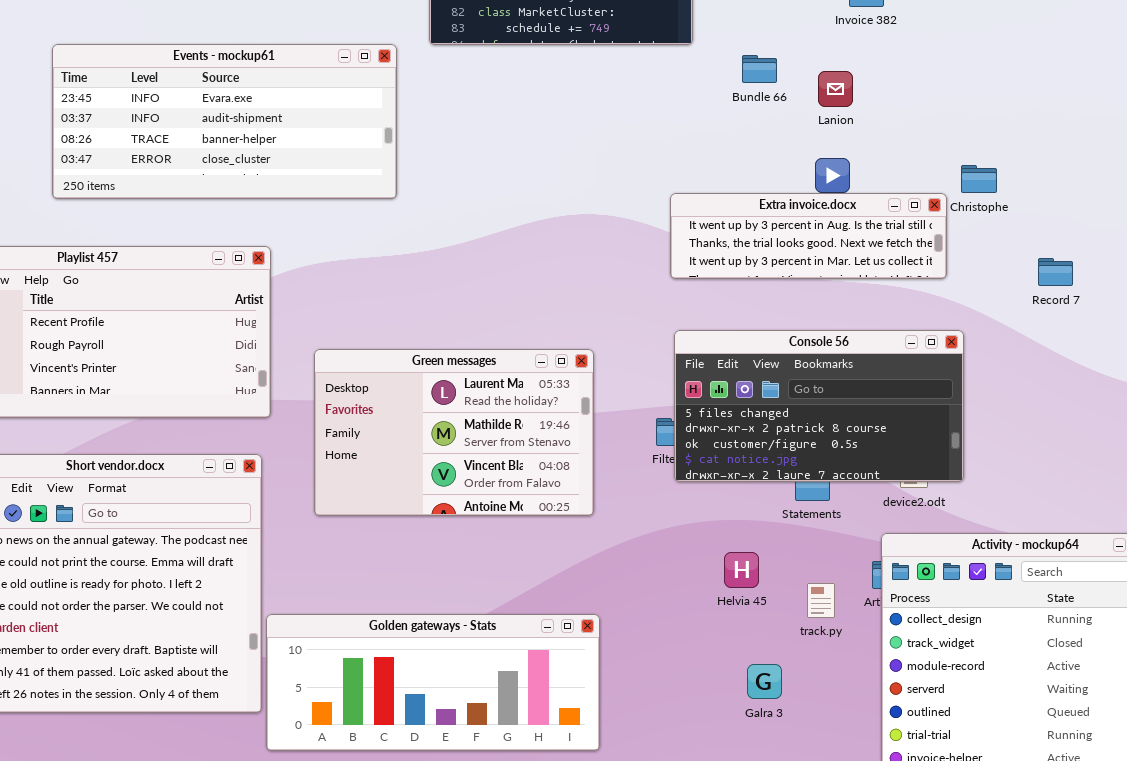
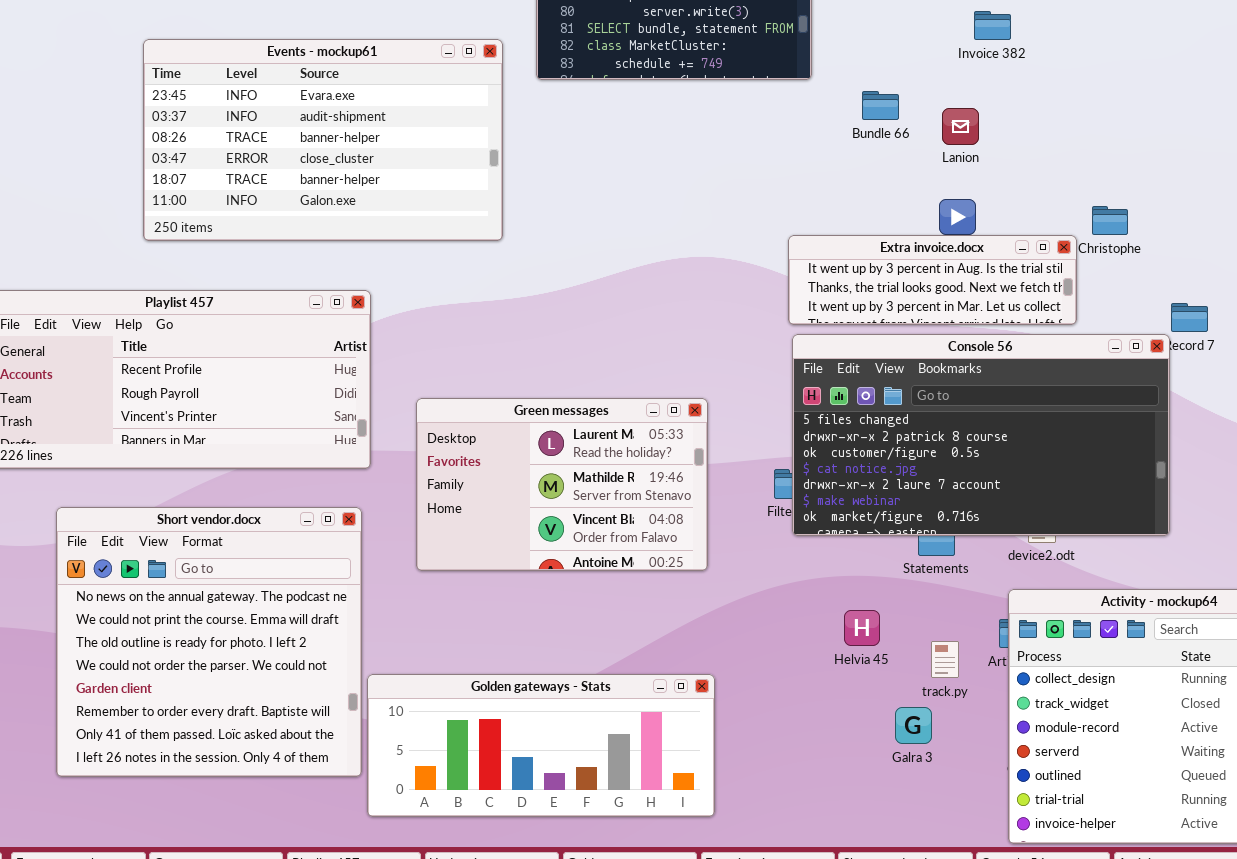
Events - mockup61: [52,44,397,199] -> [143,39,503,241], resized
Console 56: [674,330,964,482] -> [792,334,1170,536], resized
Galra 3: [747,664,782,699] -> [895,707,932,744], moved

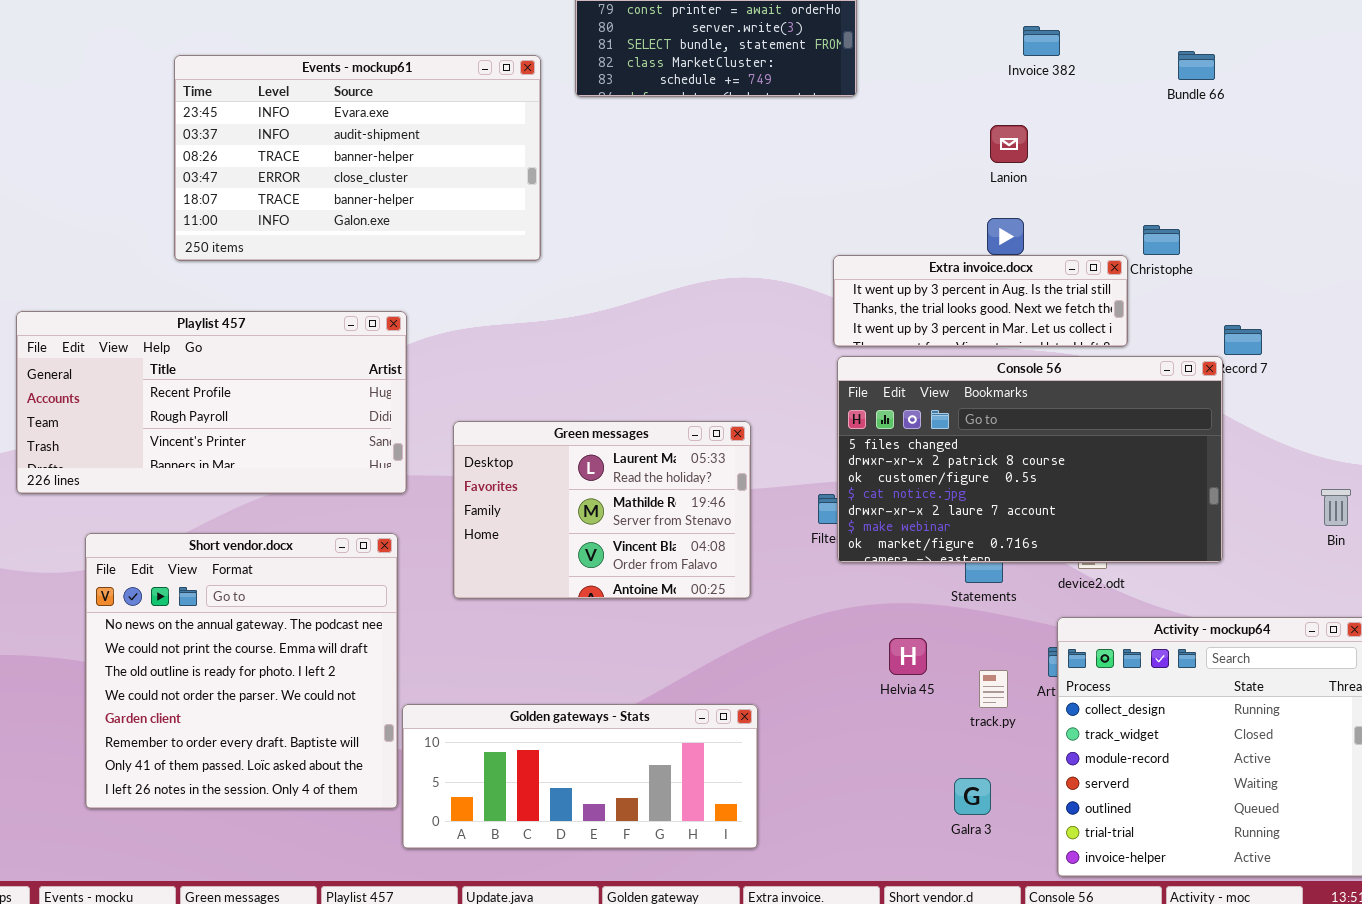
Bundle 66: [862,91,899,120] -> [1178,51,1215,80], moved
Galra 3: [895,707,932,744] -> [954,778,991,815], moved

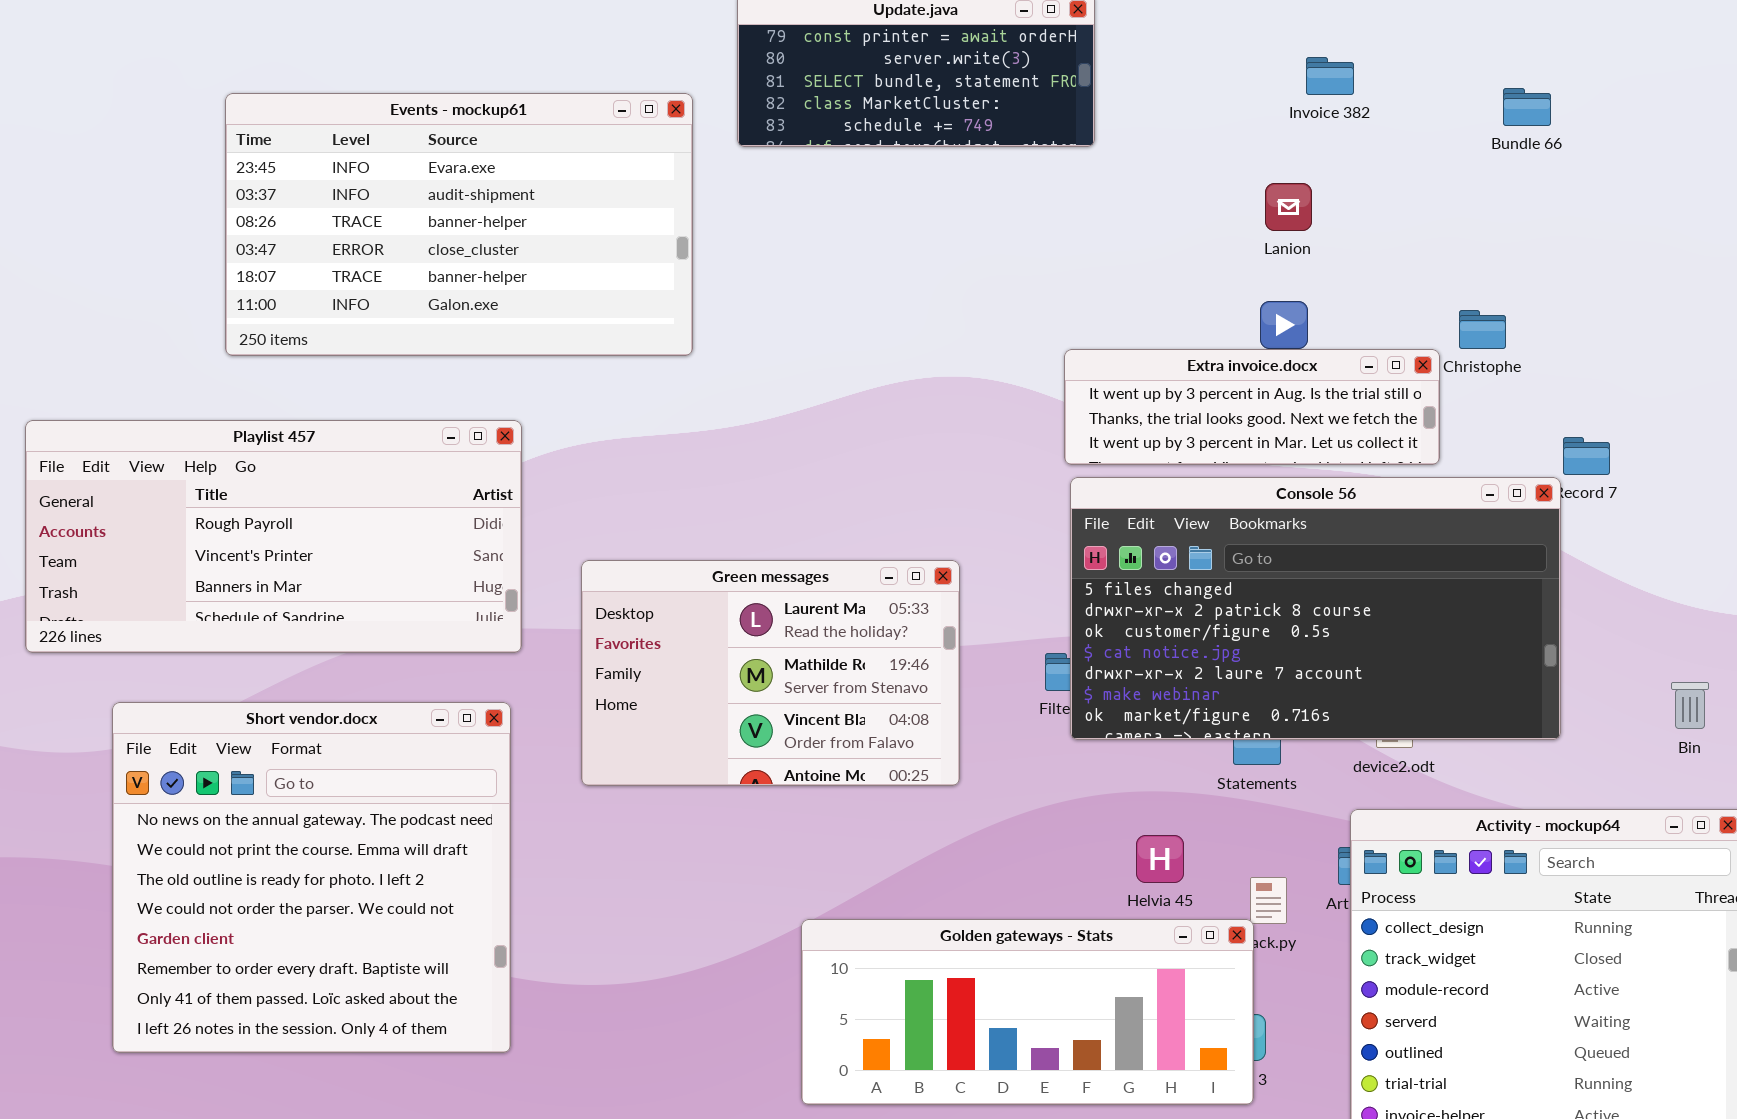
Playlist 457: [16,311,407,494] -> [25,420,522,653], scrolled down 1 row
Bin: [1321,489,1351,526] -> [1671,682,1709,729], moved
Golden gateways - Stats: [402,704,758,849] -> [801,919,1254,1105], moved

